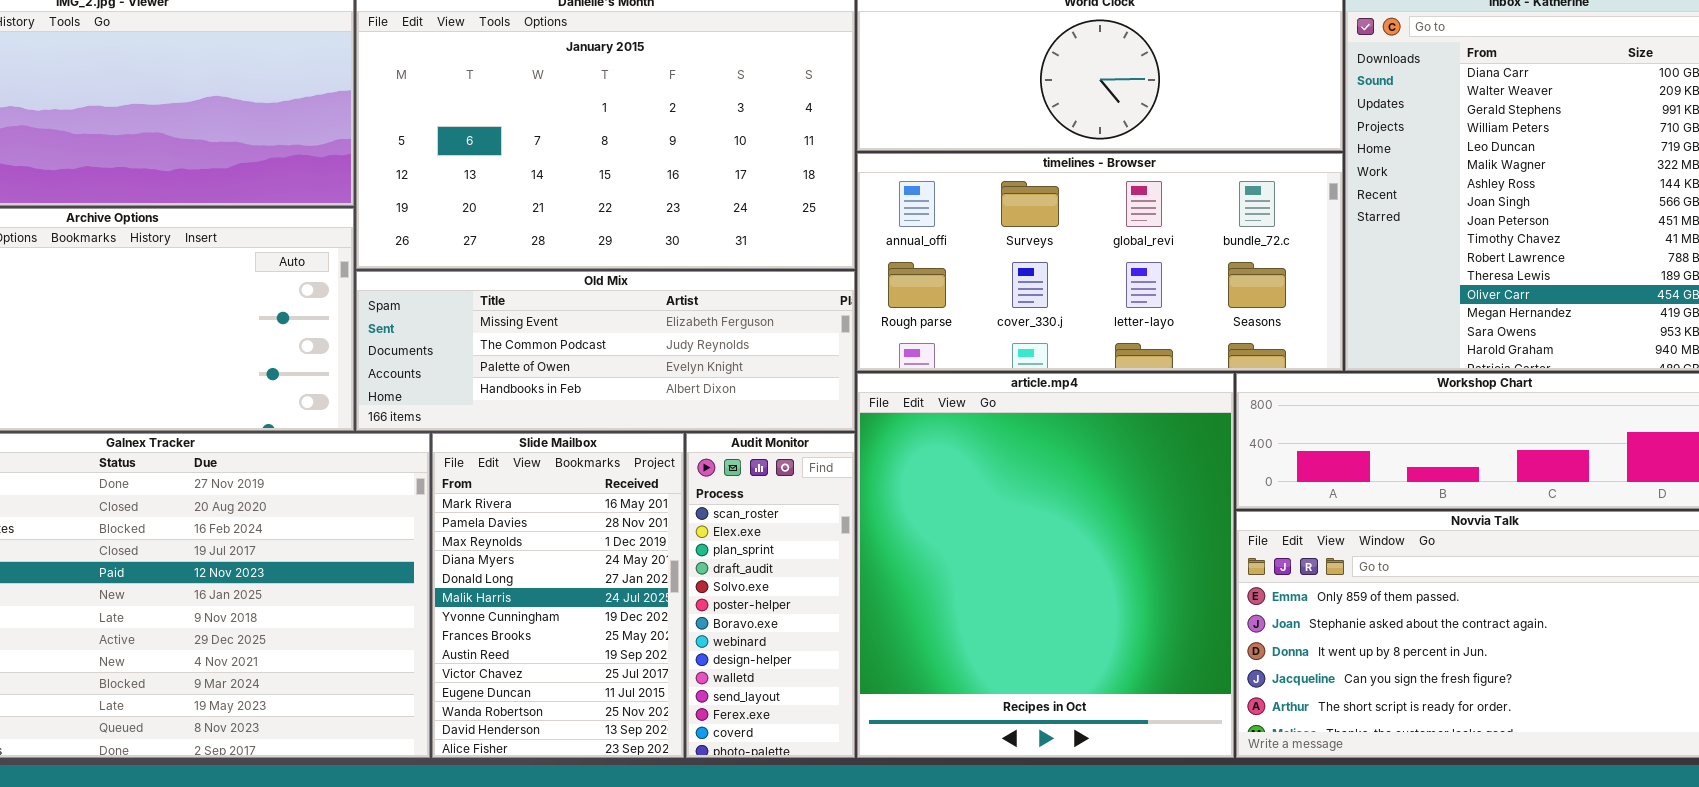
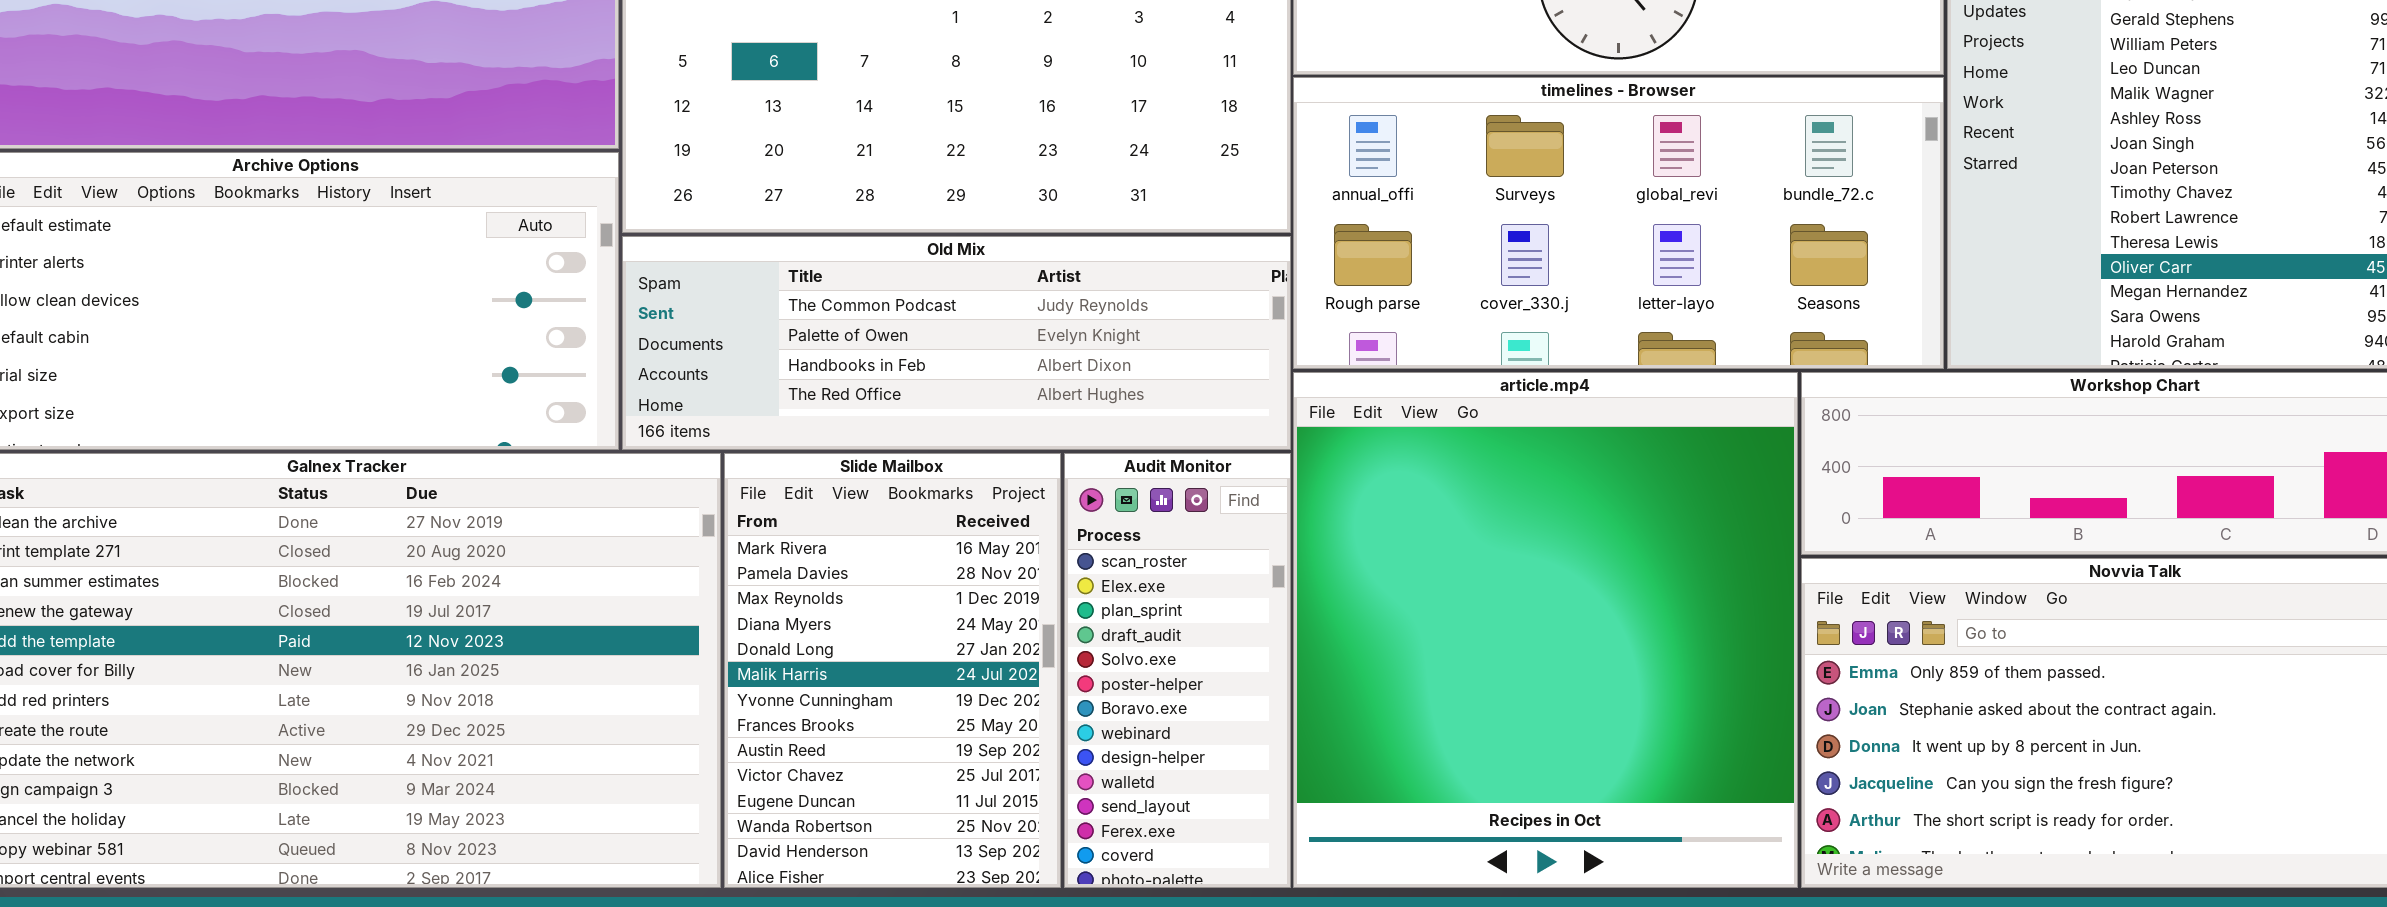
Old Mix: [356,271,855,431] -> [622,236,1291,450], scrolled down 1 row

